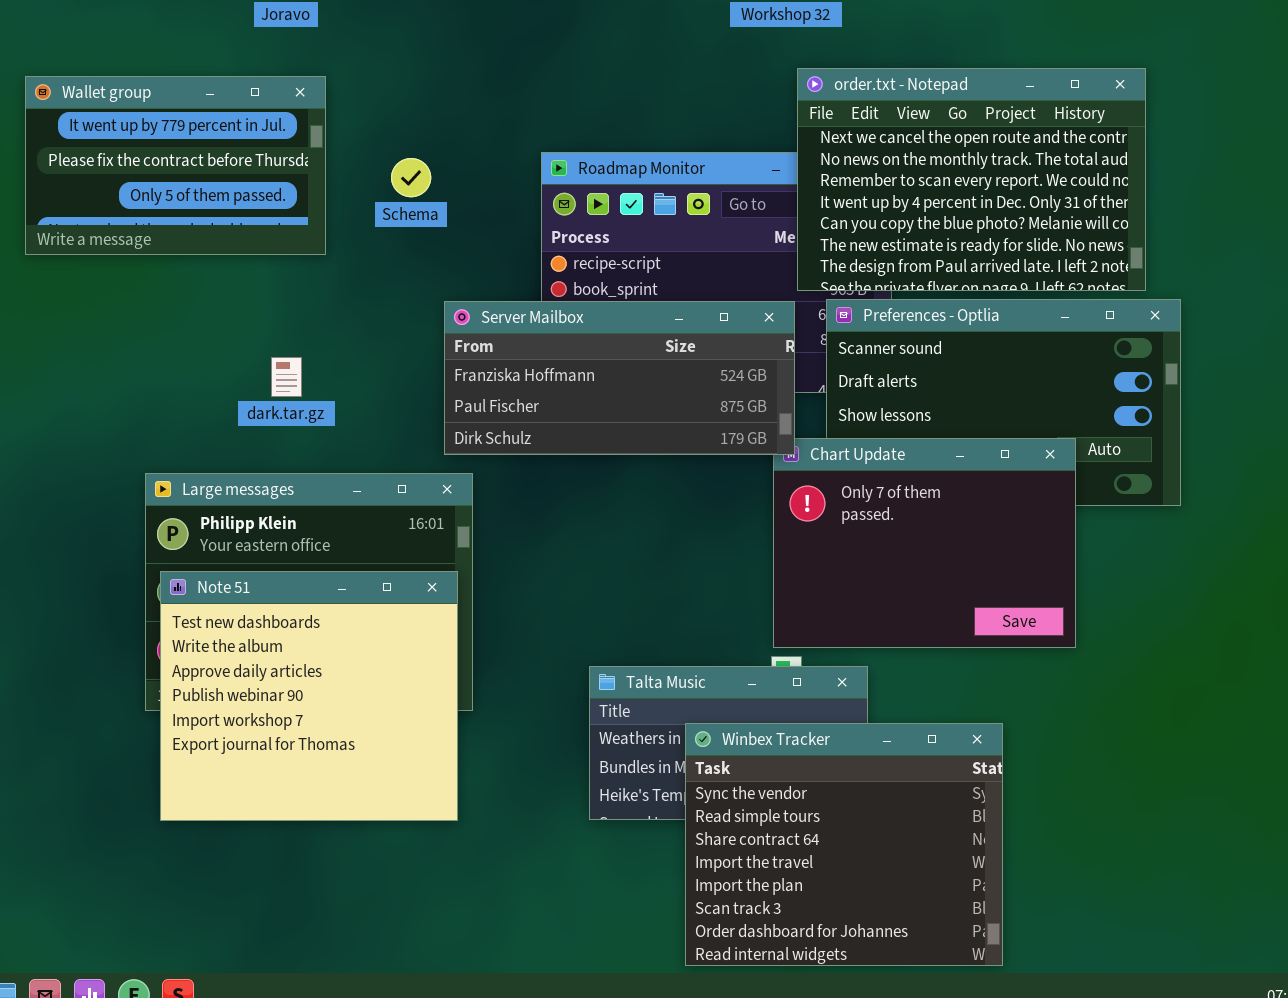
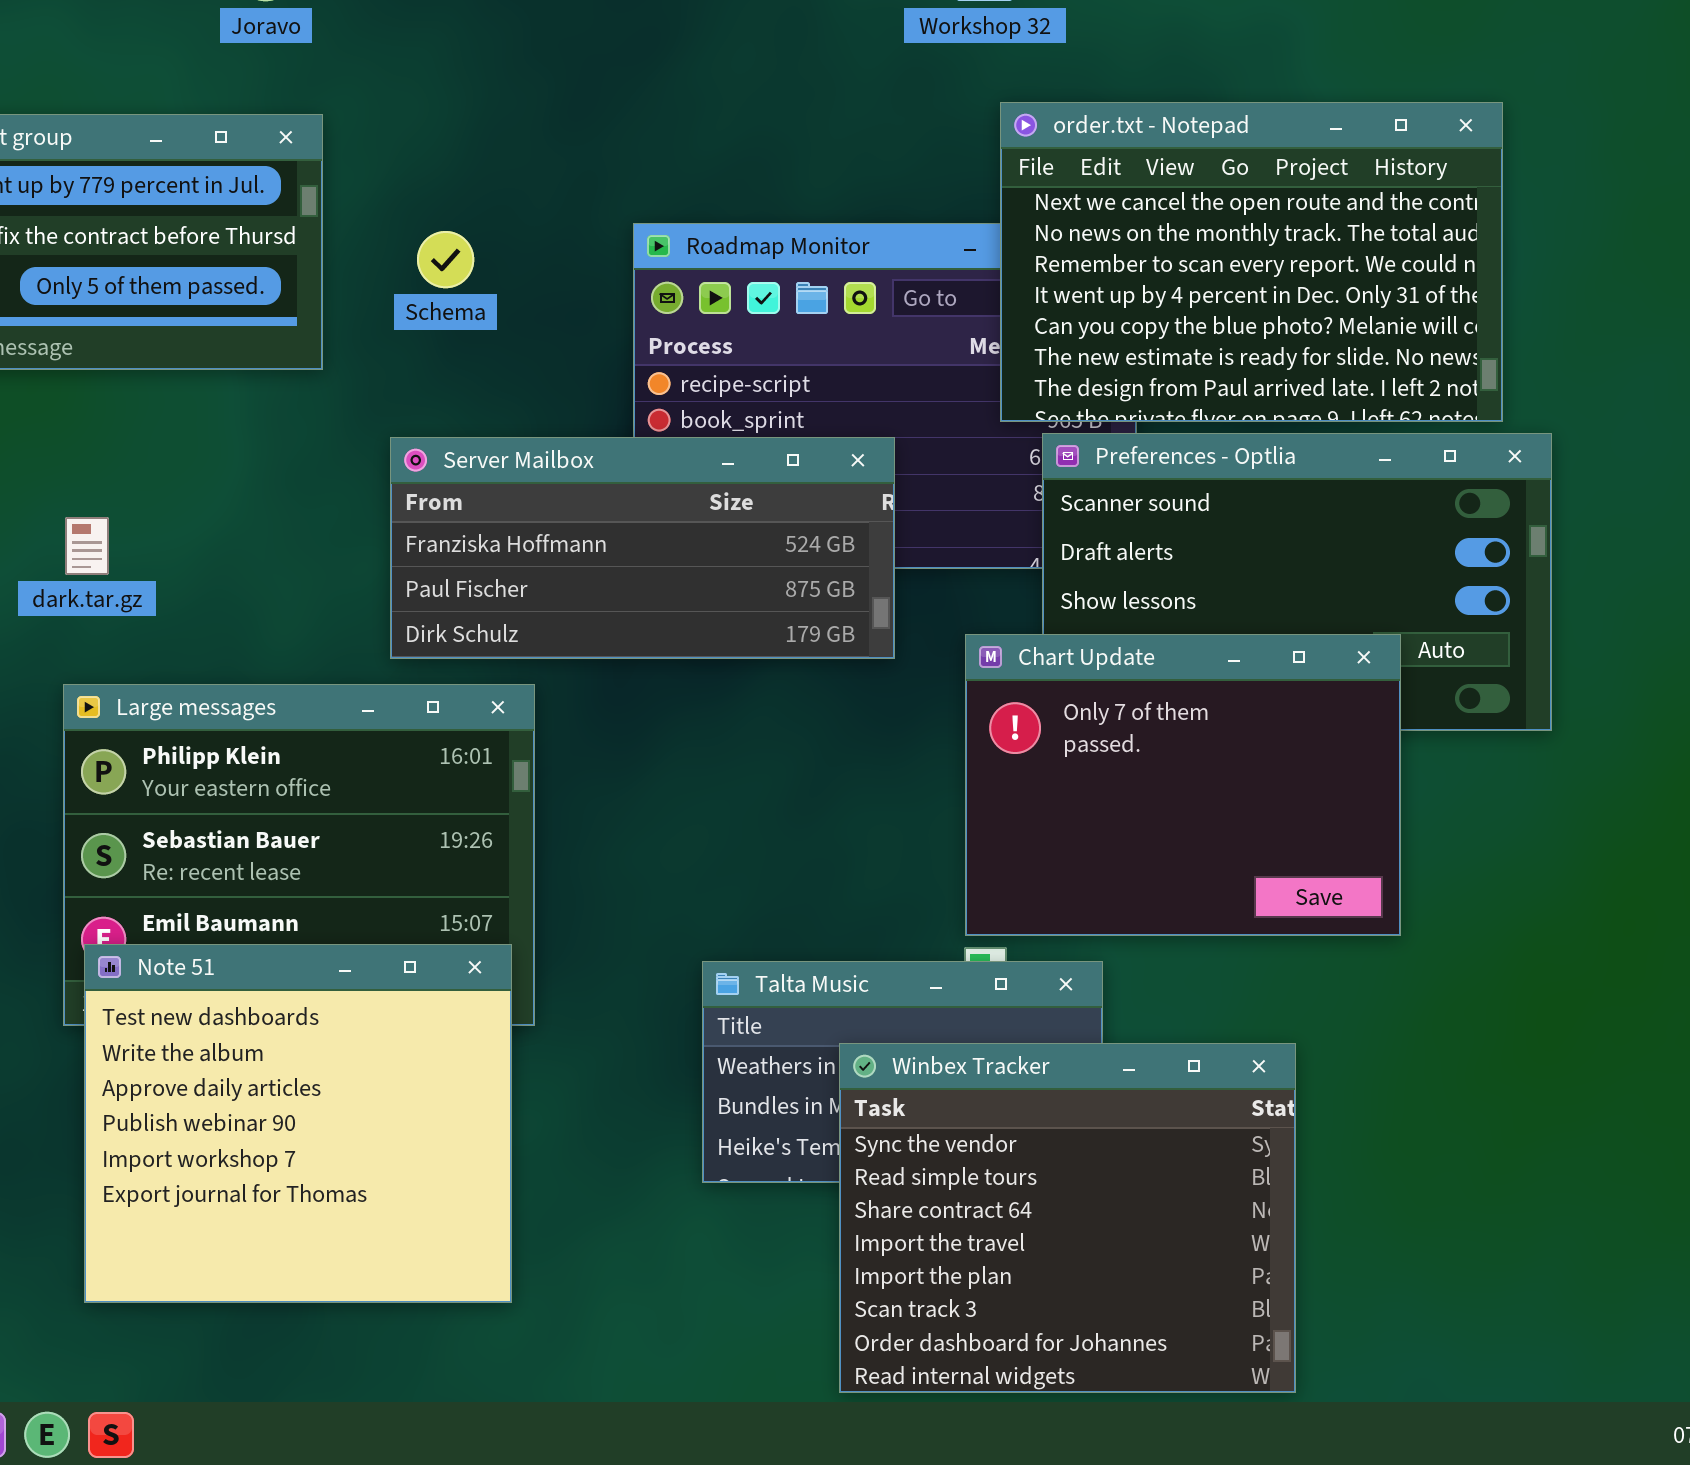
Server Mailbox: [444,301,795,455] -> [390,437,895,659], moved
dark.tar.gz: [271,357,302,397] -> [65,517,109,575], moved
Note 51: [160,571,458,821] -> [84,944,512,1303], moved

